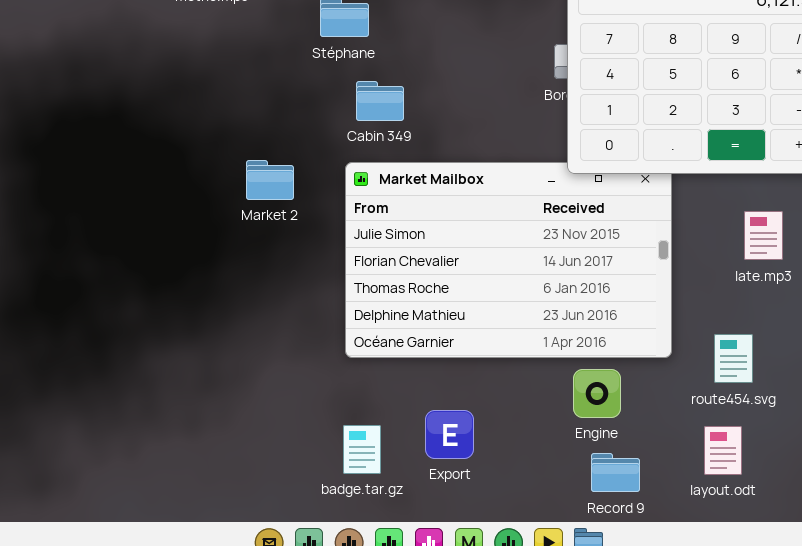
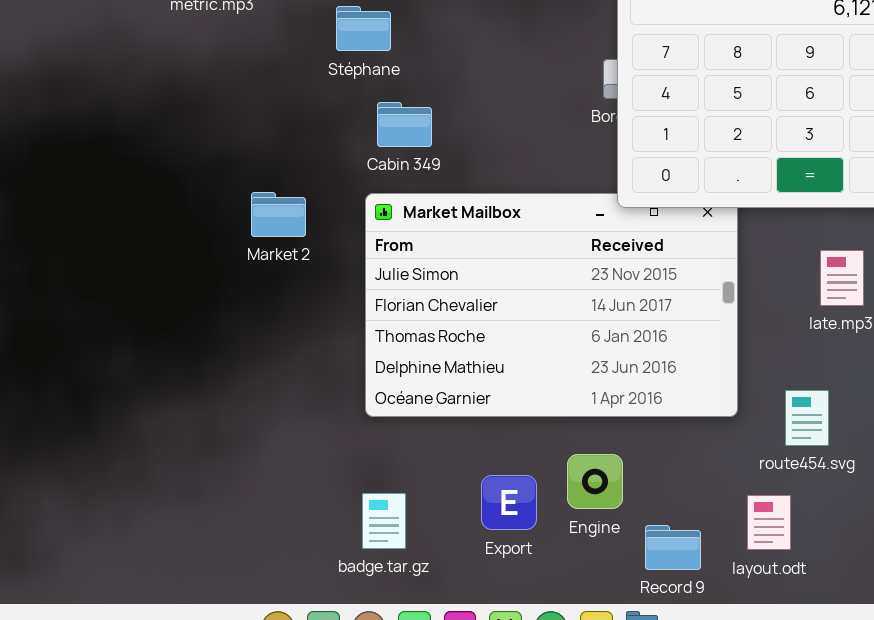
Engine: [573,369,621,418] -> [567,454,623,509], moved
Export: [425,410,474,459] -> [481,475,537,530], moved
layout.odt: [704,426,742,475] -> [747,495,791,550], moved

